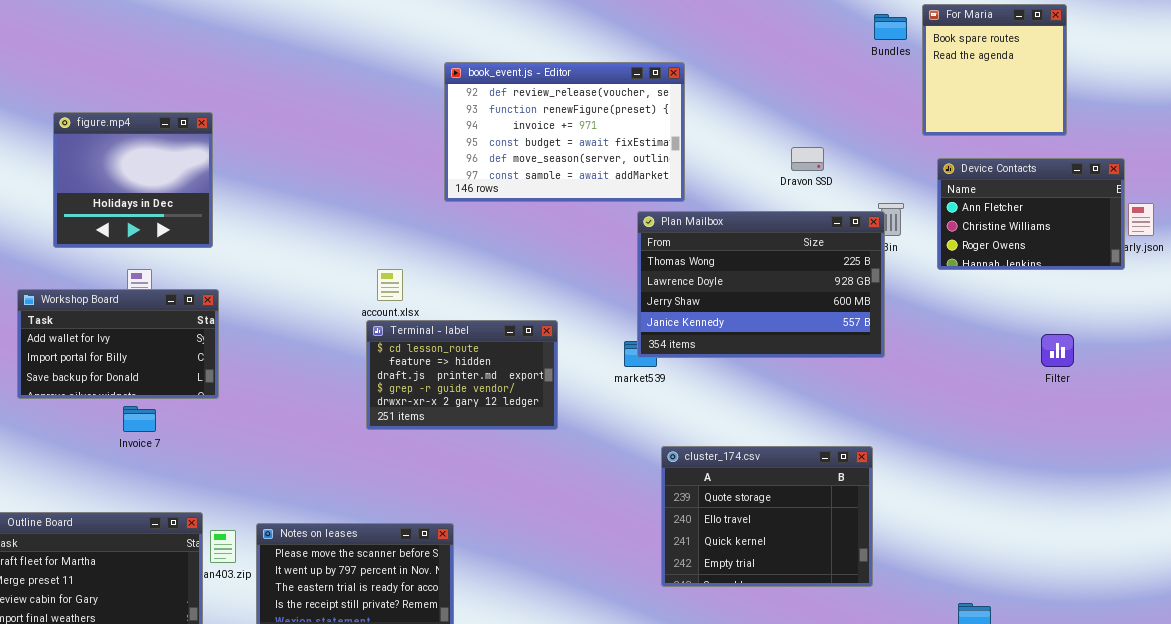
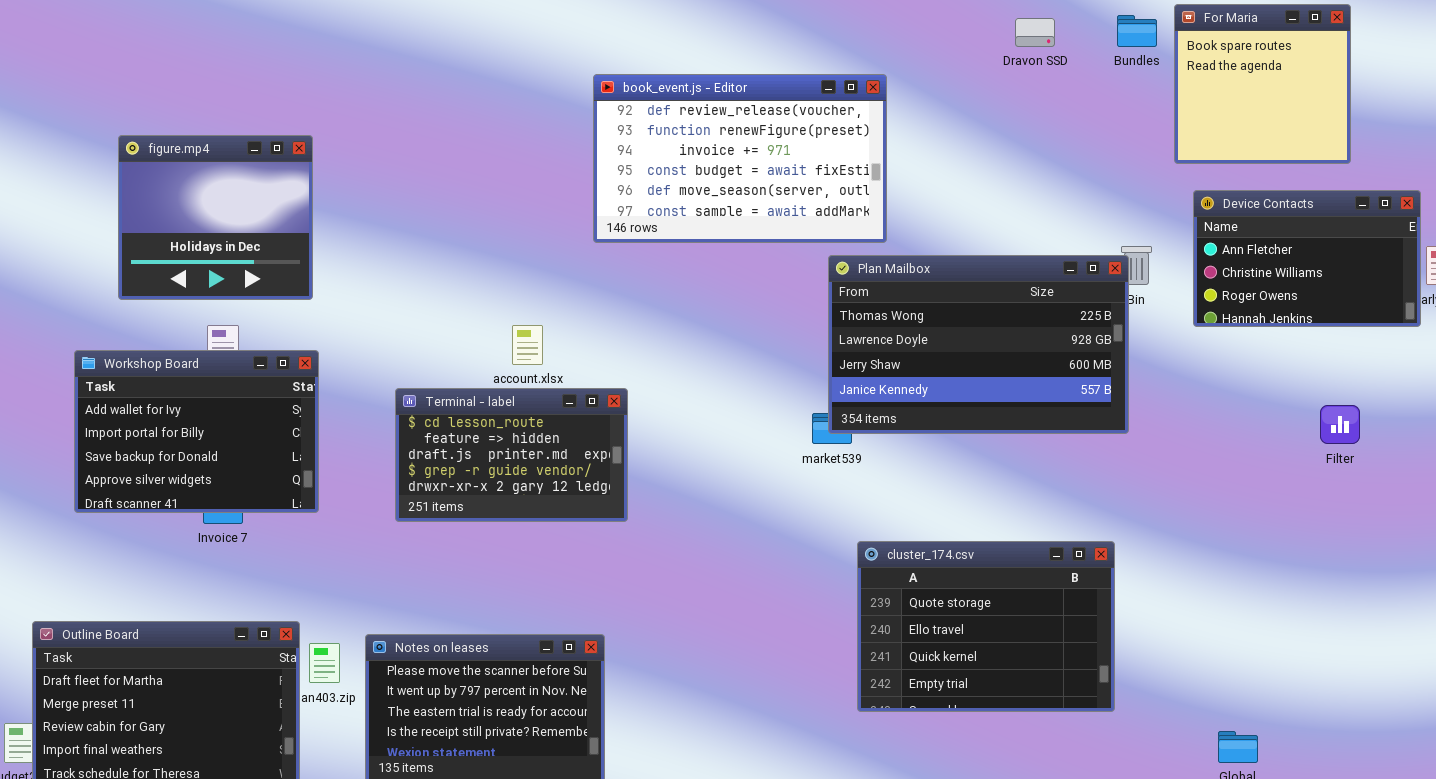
Dravon SSD: [791,147,824,171] -> [1015,18,1055,47], moved
Workshop Board: [17,289,219,399] -> [74,350,319,513], resized
Terminal - label: [366,320,558,430] -> [395,388,628,522], moved

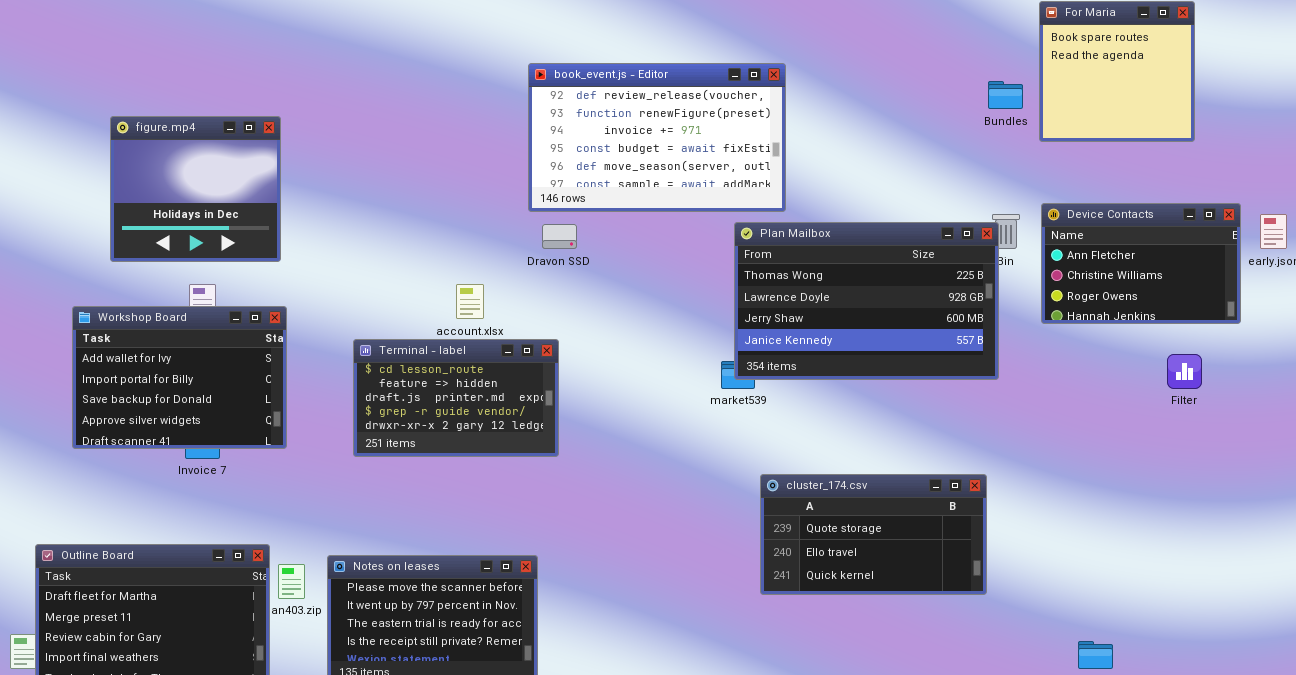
Bundles: [1117,15,1157,47] -> [988,81,1023,109], moved
Dravon SSD: [1015,18,1055,47] -> [542,224,577,249], moved
Device Contacts: [1193,190,1421,327] -> [1041,203,1241,324], moved
cluster_174.csv: [857,541,1115,712] -> [760,474,987,595], resized

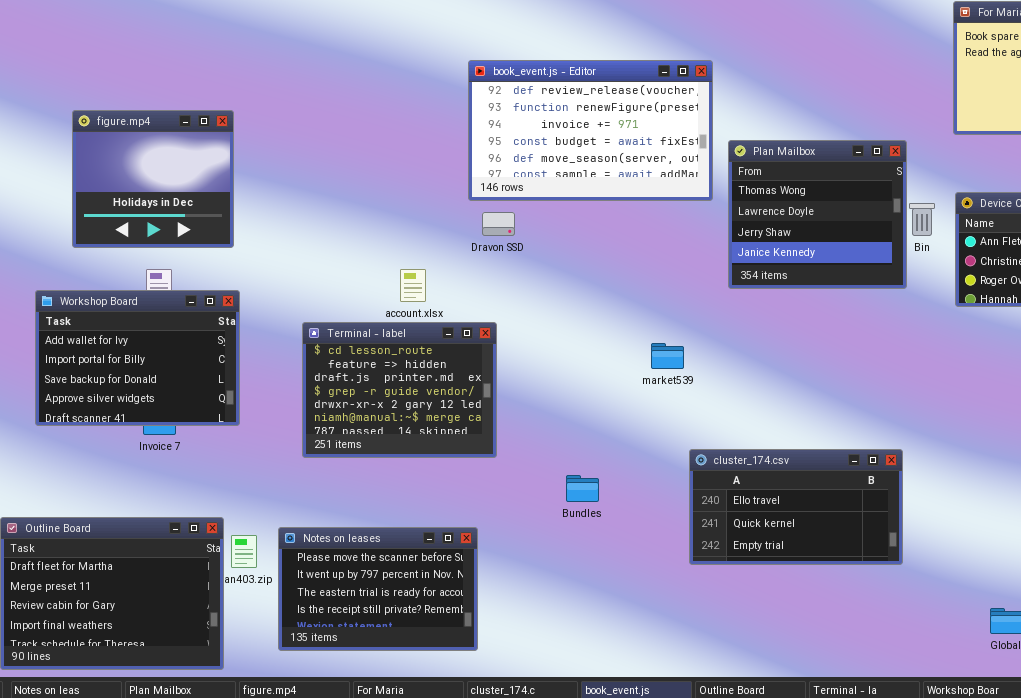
Bundles: [988,81,1023,109] -> [566,475,599,502], moved
Plan Mailbox: [734,222,999,380] -> [728,140,907,289], moved, resized
Terminal - label: [353,339,559,457] -> [302,322,497,458], resized
cluster_174.csv: [760,474,987,595] -> [689,449,903,565], scrolled down 1 row

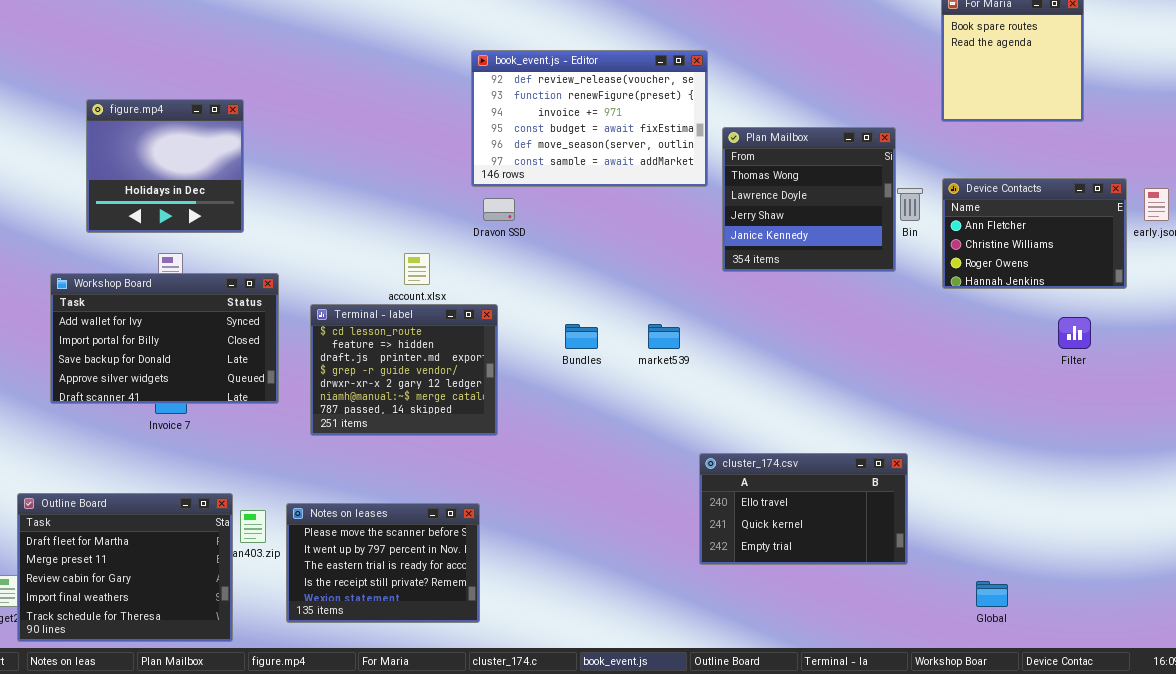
Workshop Board: [35,290,240,426] -> [50,273,279,404], resized
cluster_174.csv: [689,449,903,565] -> [699,453,908,565], moved
Bundles: [566,475,599,502] -> [565,324,598,349], moved

